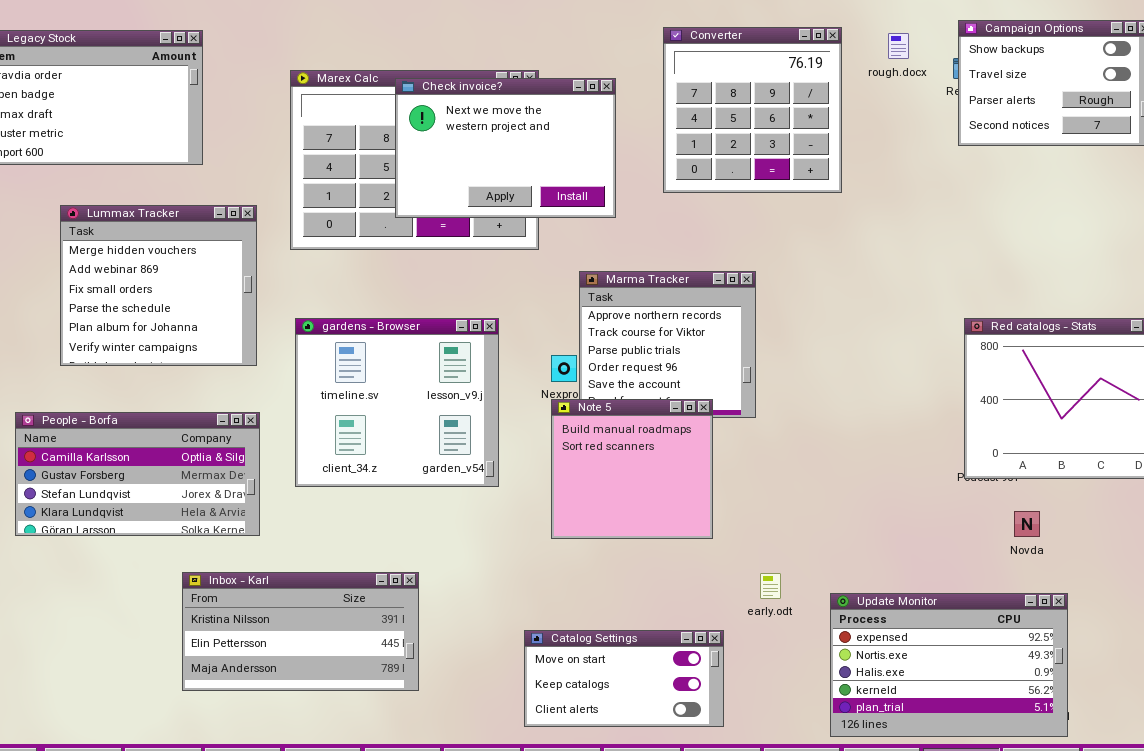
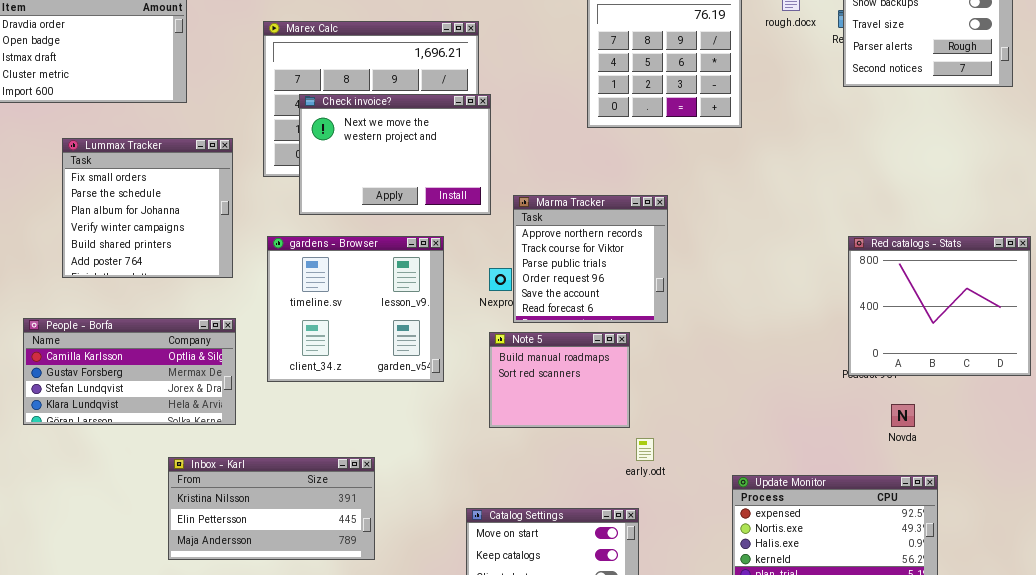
Check invoice?: [395,78,616,218] -> [299,94,491,215], moved
Lummax Tracker: [60,205,257,366] -> [62,138,233,278], scrolled down 2 rows
Note 5: [551,399,713,539] -> [489,332,630,428], resized
early.odt: [760,573,781,599] -> [636,438,654,461], moved

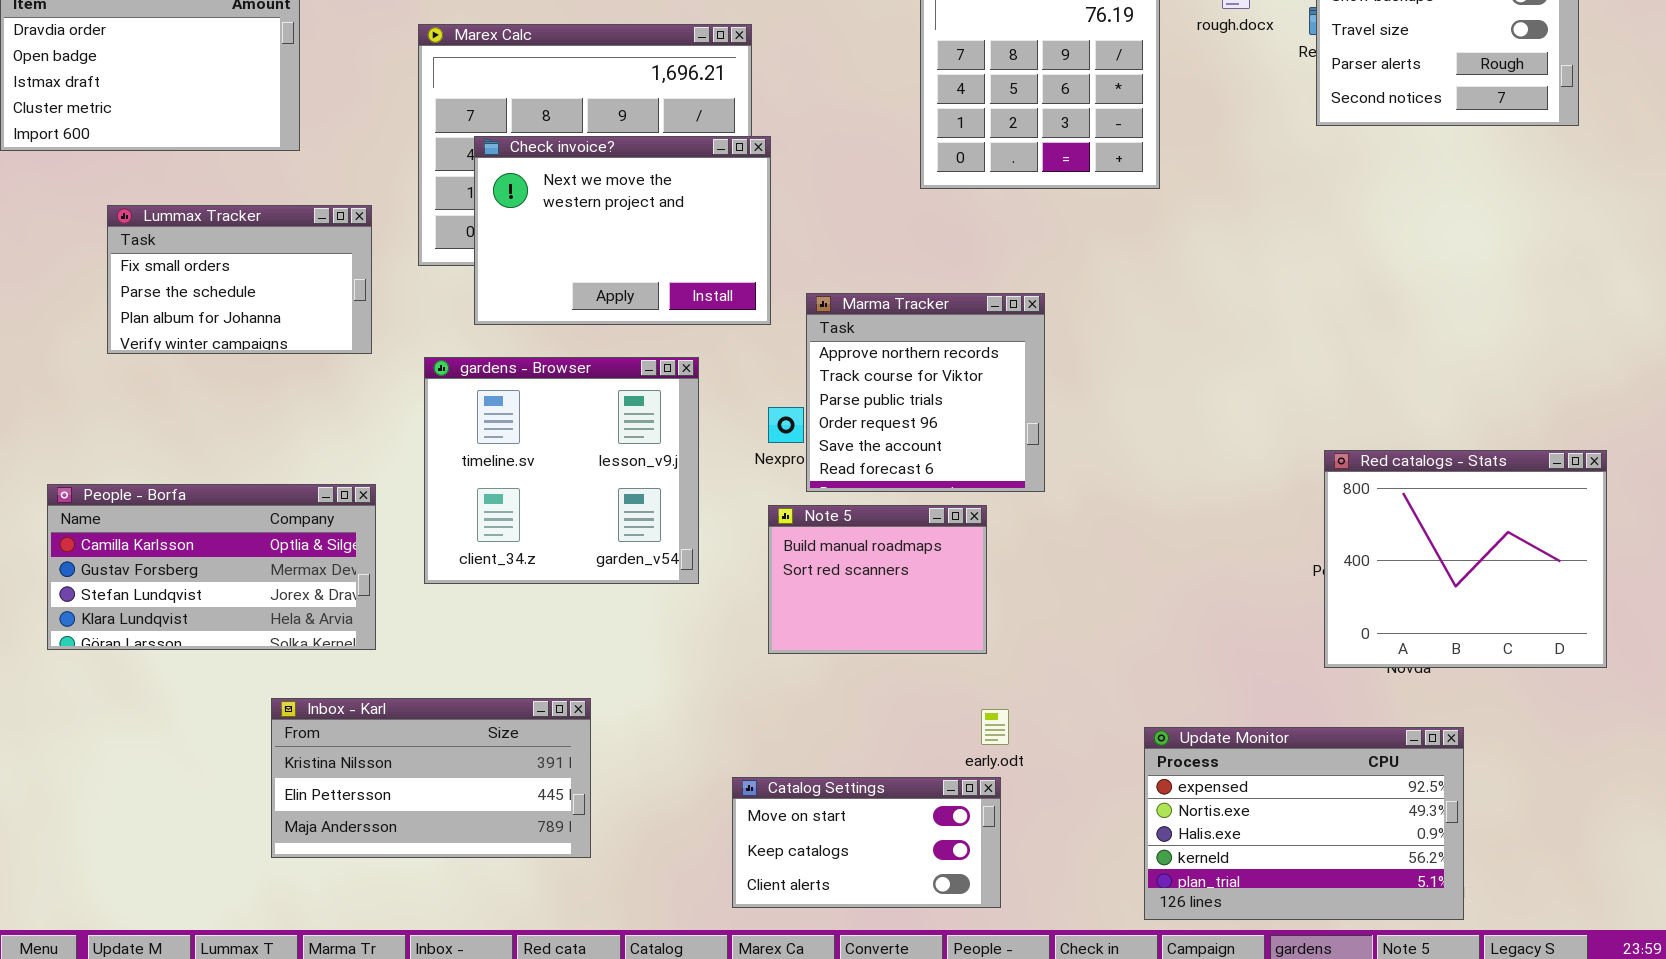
Lummax Tracker: [62,138,233,278] -> [107,205,372,354], resized
Red catalogs - Stats: [848,236,1031,376] -> [1324,450,1607,668], moved
early.odt: [636,438,654,461] -> [981,709,1009,745], moved

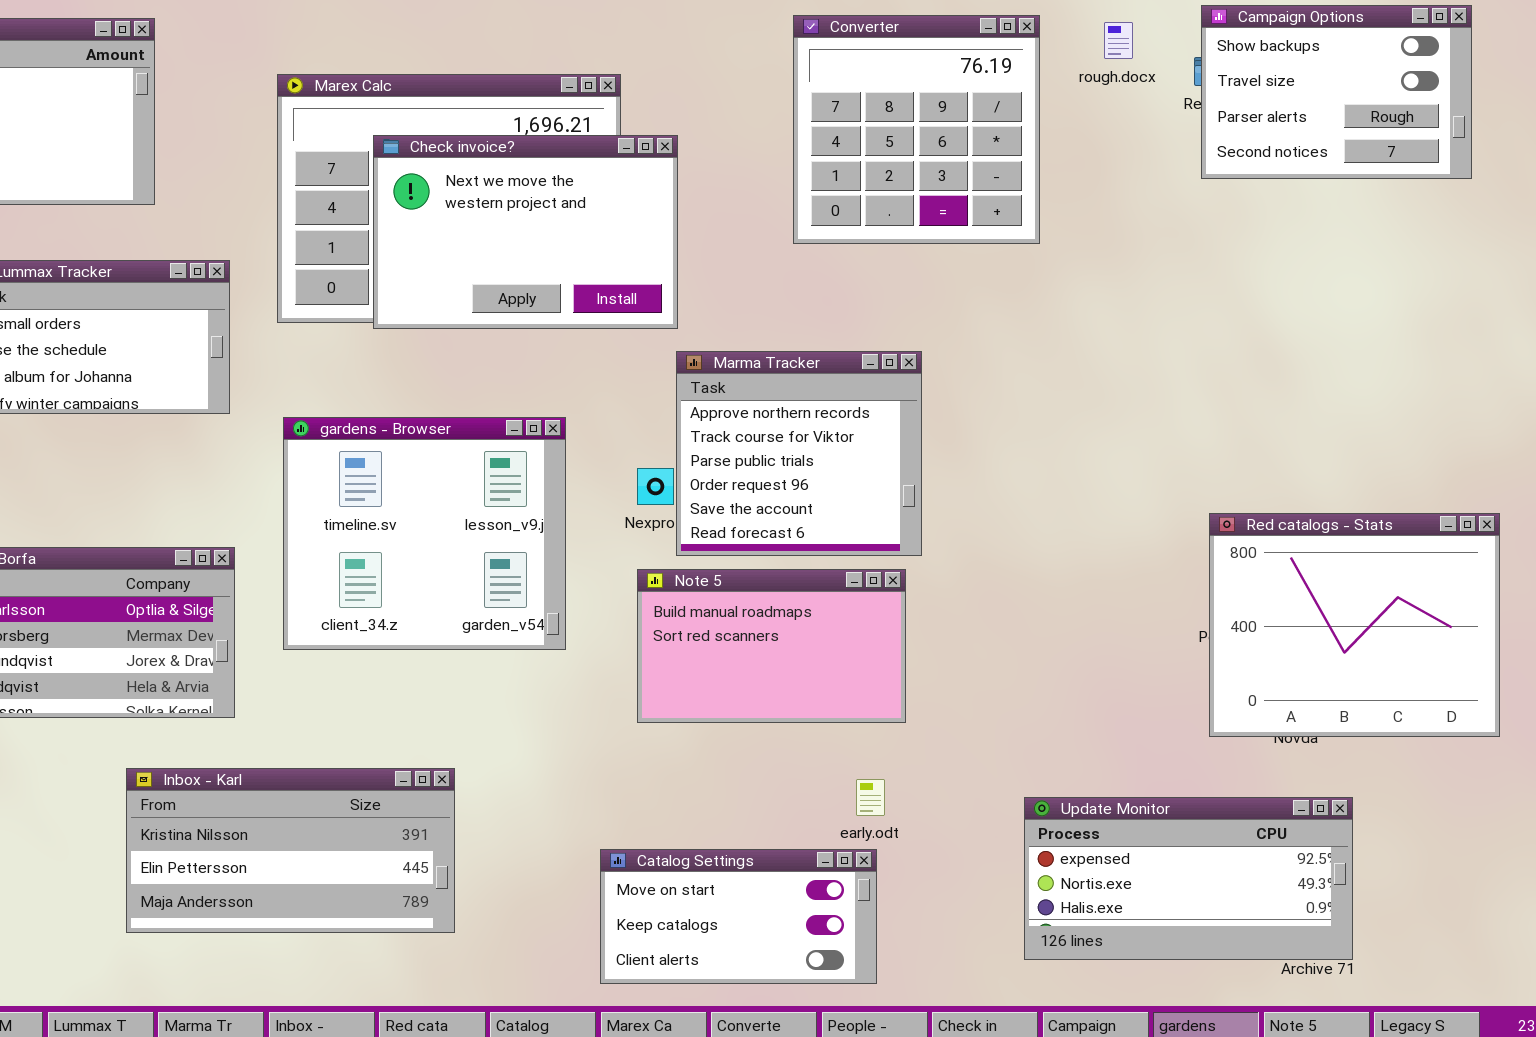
Check invoice?: [474,136,771,325] -> [373,135,678,329], moved
Note 5: [768,505,987,654] -> [637,569,906,723], resized
Update Monitor: [1144,727,1464,920] -> [1024,797,1353,960], resized

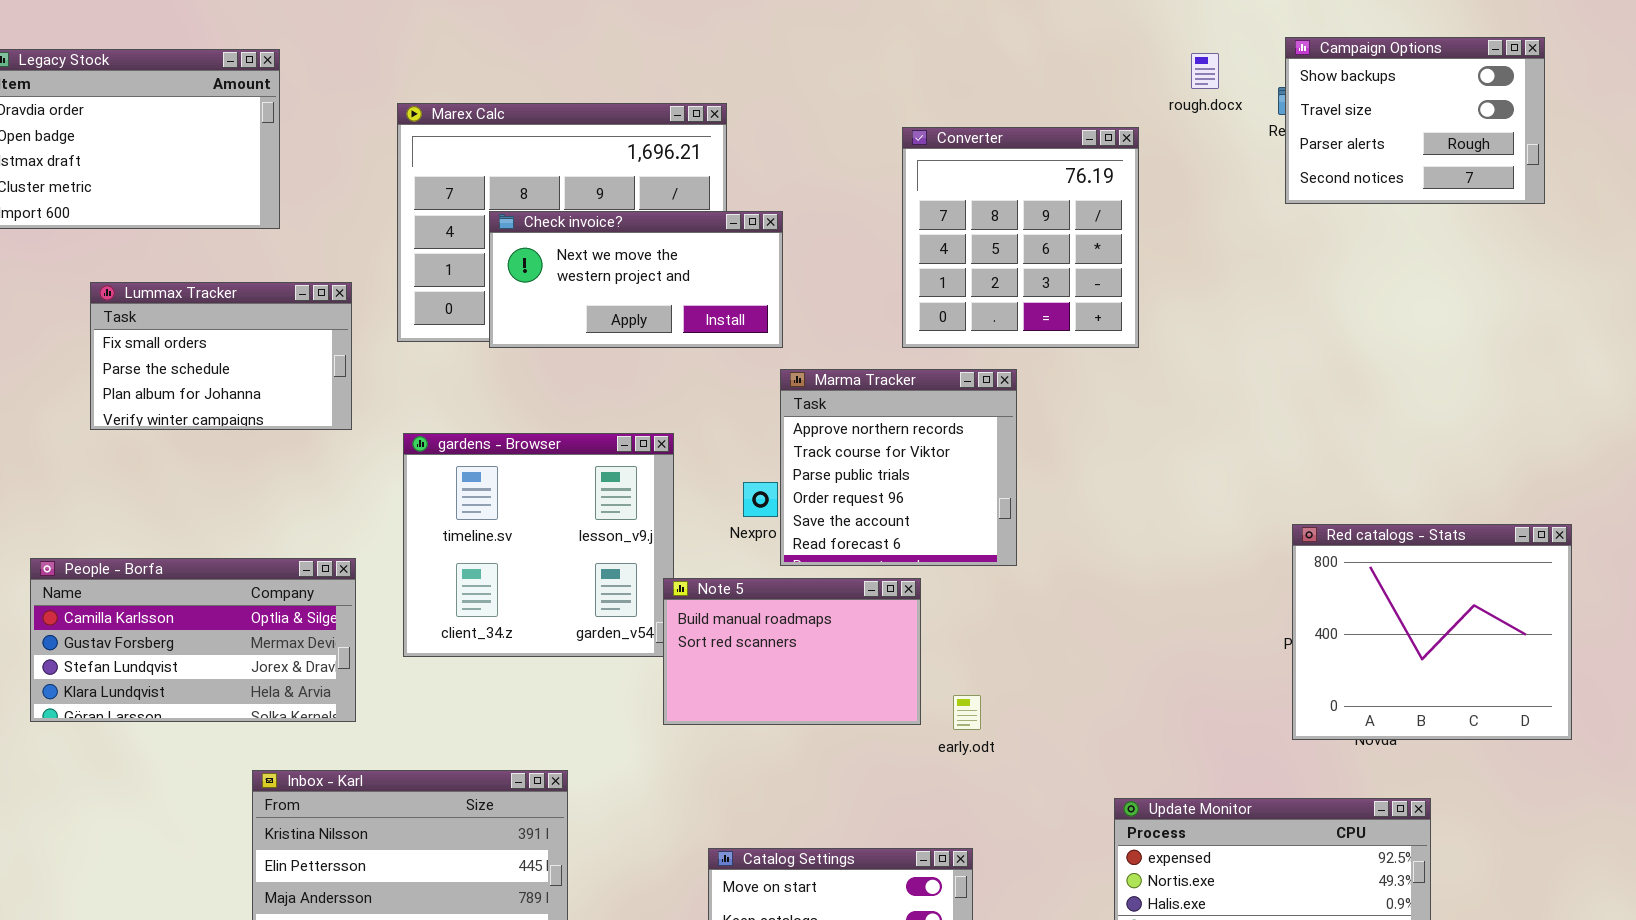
Converter: [793,15,1040,244] -> [902,127,1139,348], moved
Check invoice?: [373,135,678,329] -> [489,211,783,348], resized
Note 5: [637,569,906,723] -> [663,578,921,725], moved
early.odt: [856,779,885,816] -> [953,695,981,730], moved

